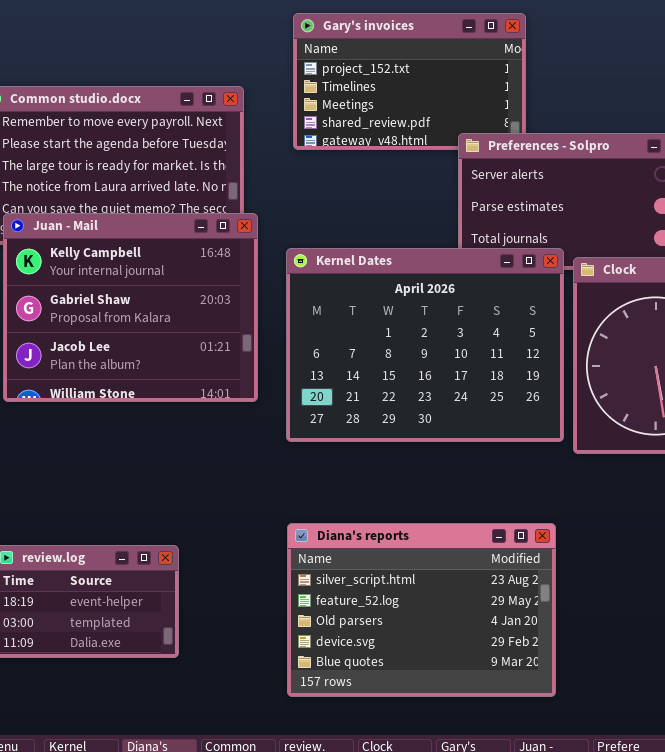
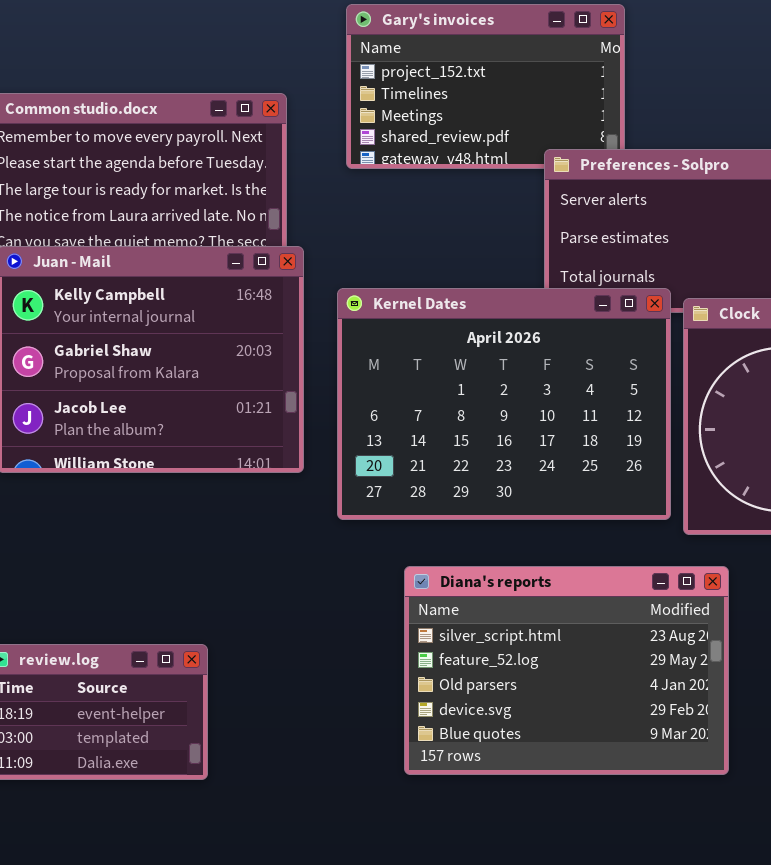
Diana's reports: [287,523,556,697] -> [404,566,729,775], moved

